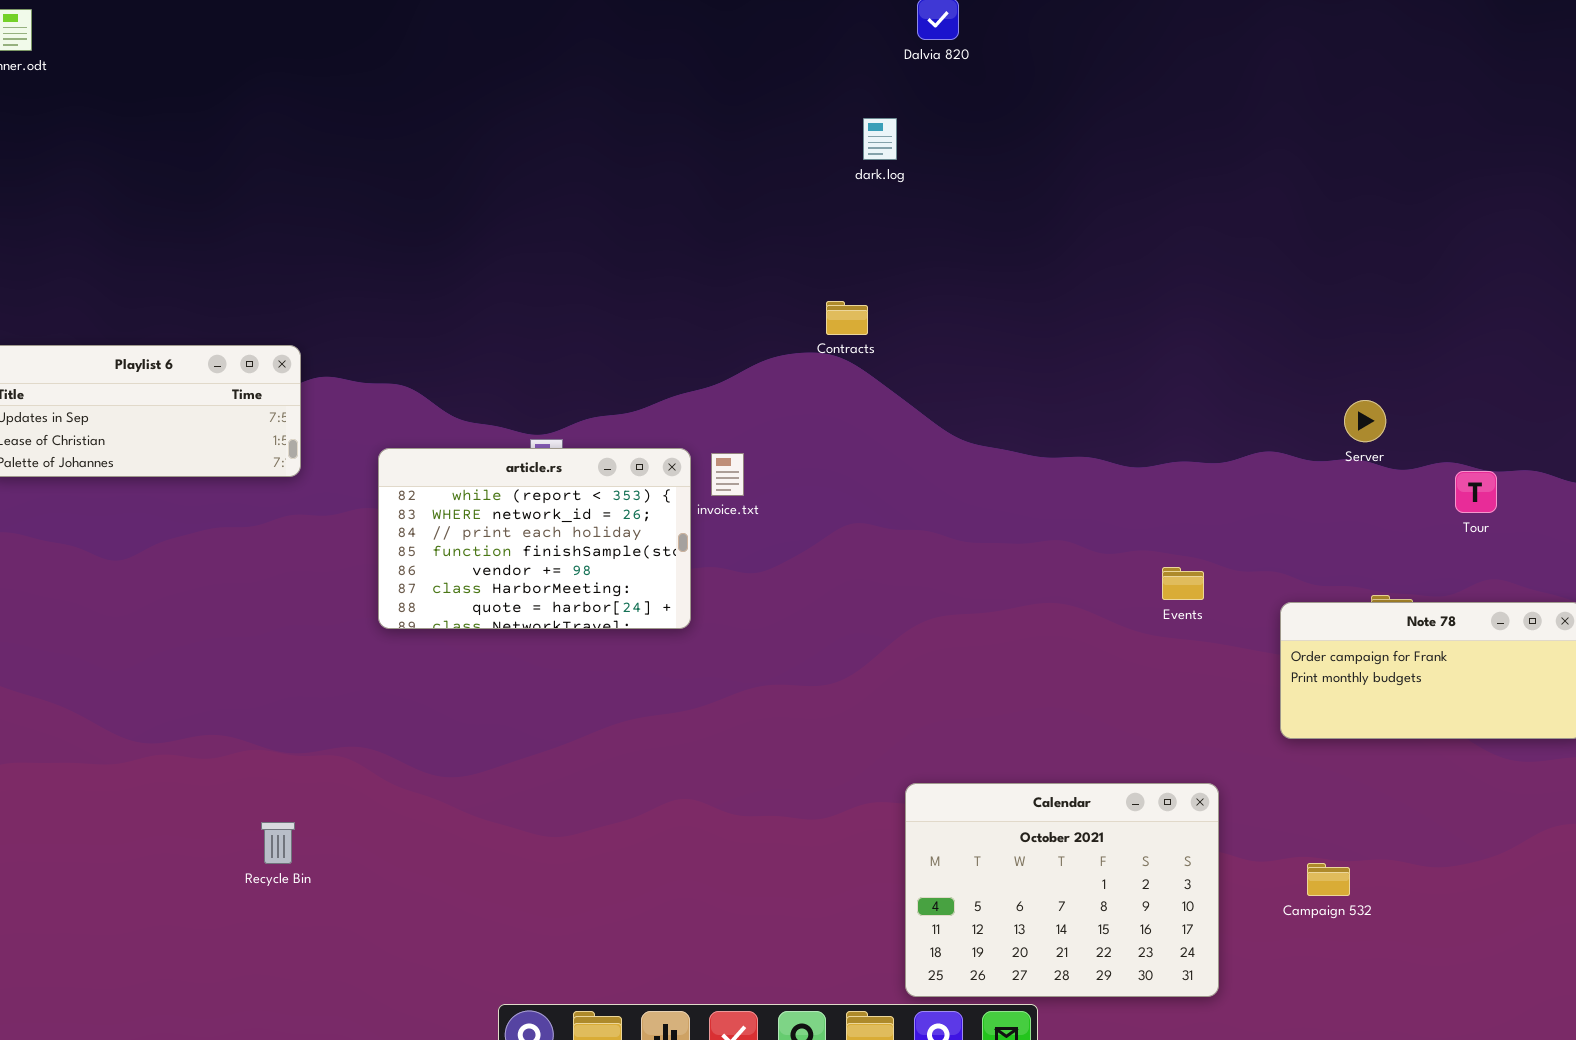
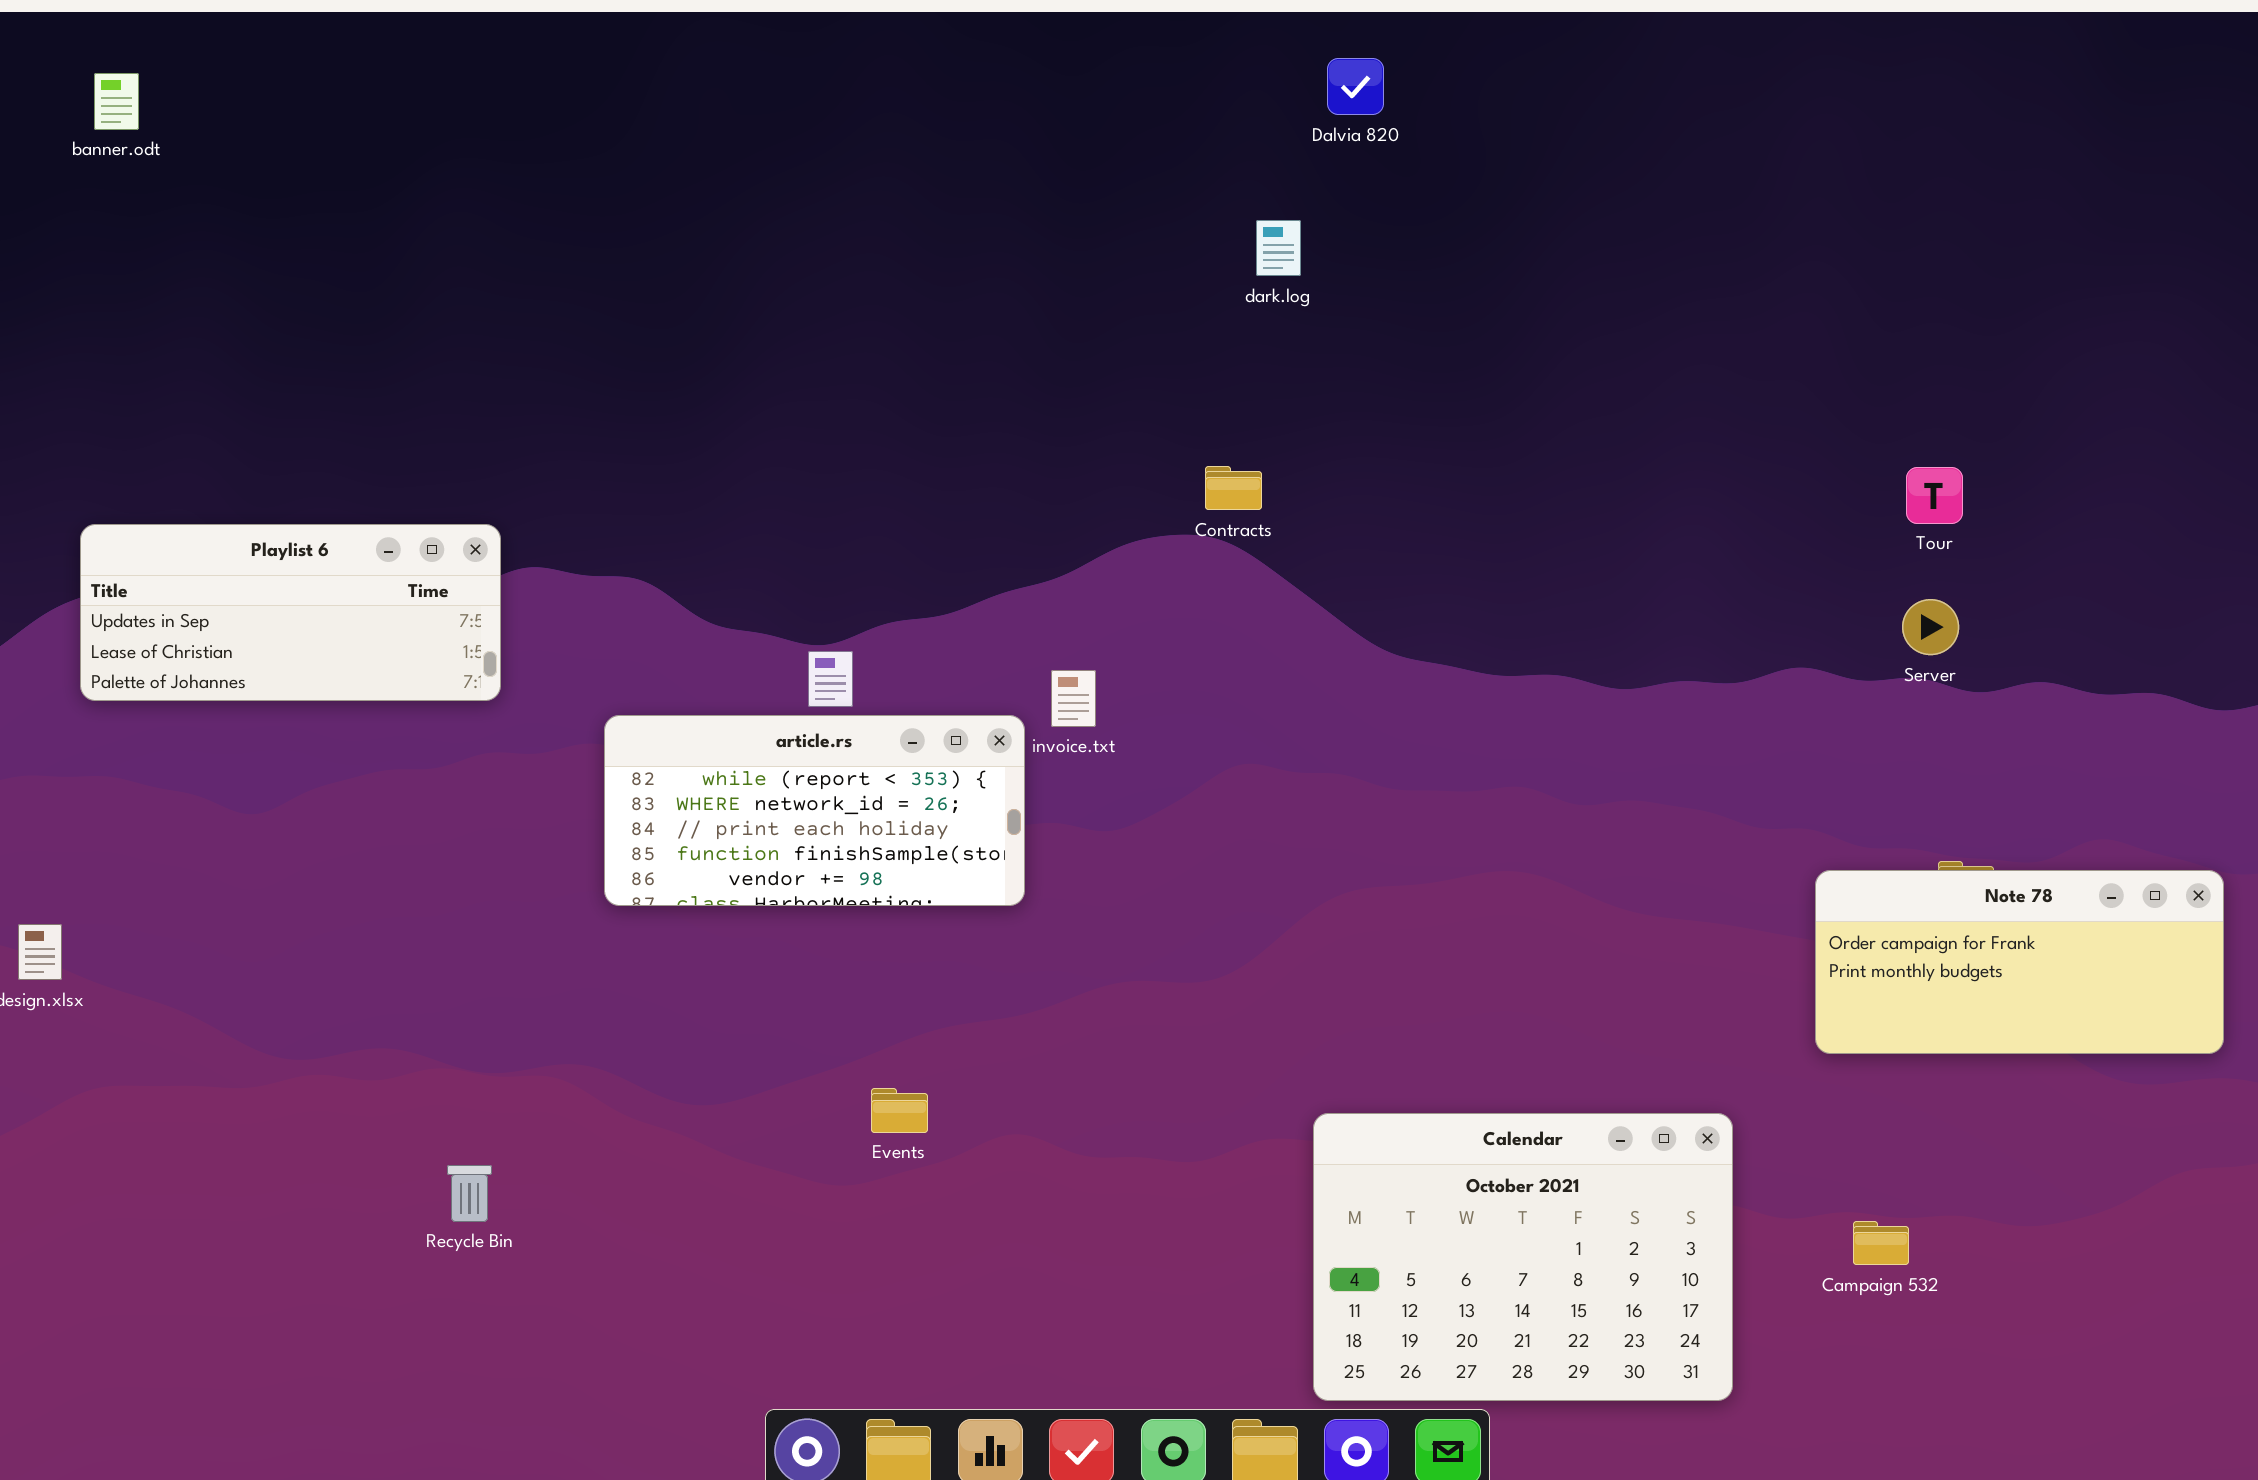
article.rs: [378,448,691,629] -> [604,715,1025,906], resized
Tour: [1455,471,1497,513] -> [1906,467,1963,524], moved
Events: [1162,567,1204,600] -> [871,1088,928,1133], moved

